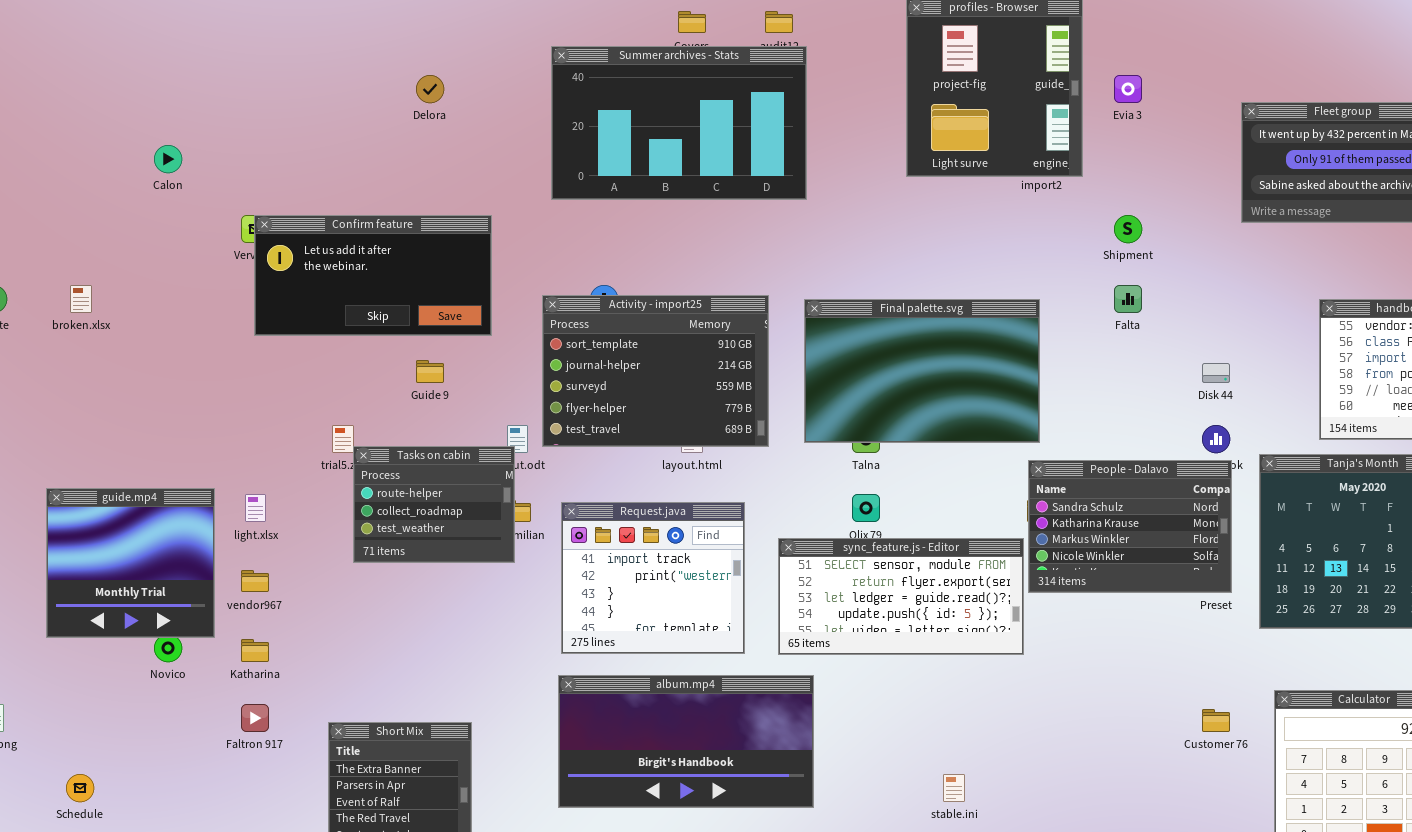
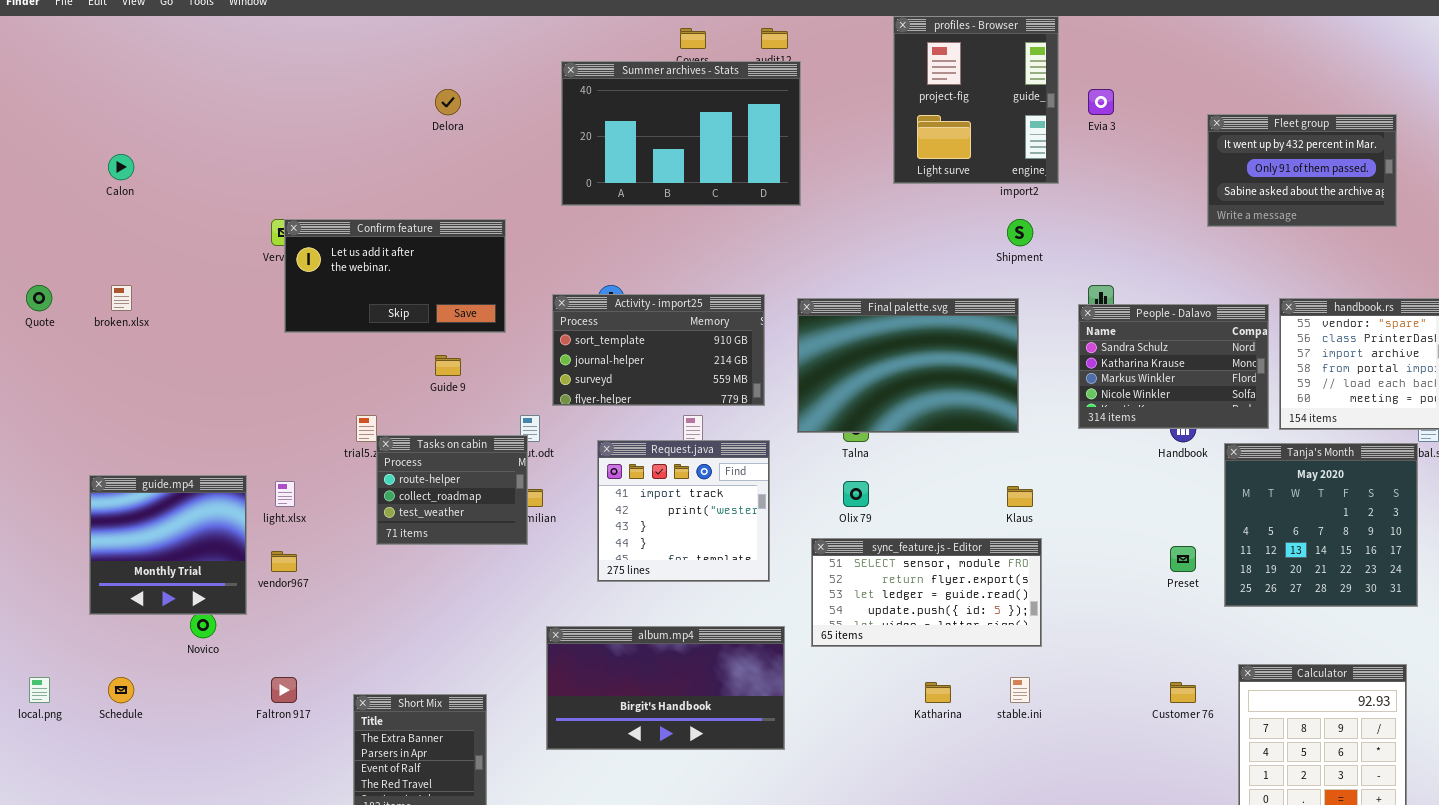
Calon: [154,145,182,173] -> [108,154,134,180], moved
Shipment: [1114,215,1142,243] -> [1007,219,1033,246], moved
Activity - import25: [542,295,769,447] -> [552,294,765,406], resized
People - Dalavo: [1028,460,1232,593] -> [1078,304,1269,429], moved
Request.java: [561,502,745,654] -> [597,440,770,582], moved
sync_feature.js - Editor: [778,538,1024,655] -> [811,538,1042,647], moved
Katharina: [241,639,269,662] -> [925,682,951,703], moved
album.mp4: [558,675,814,808] -> [546,626,785,750], moved
Schedule: [66,774,94,802] -> [108,677,134,703], moved
stable.ini: [943,774,965,802] -> [1010,677,1030,703], moved

